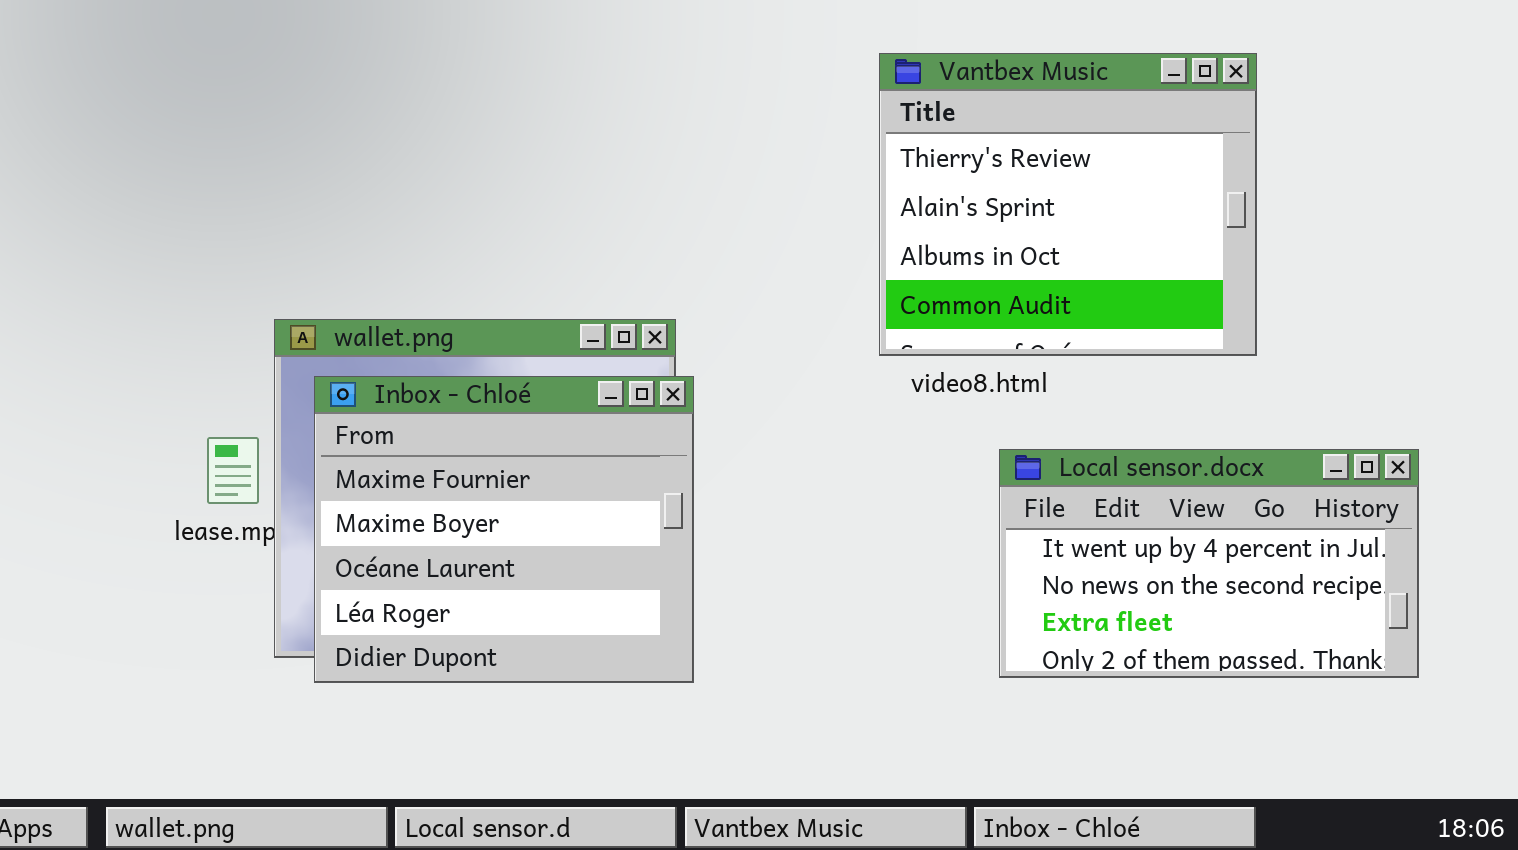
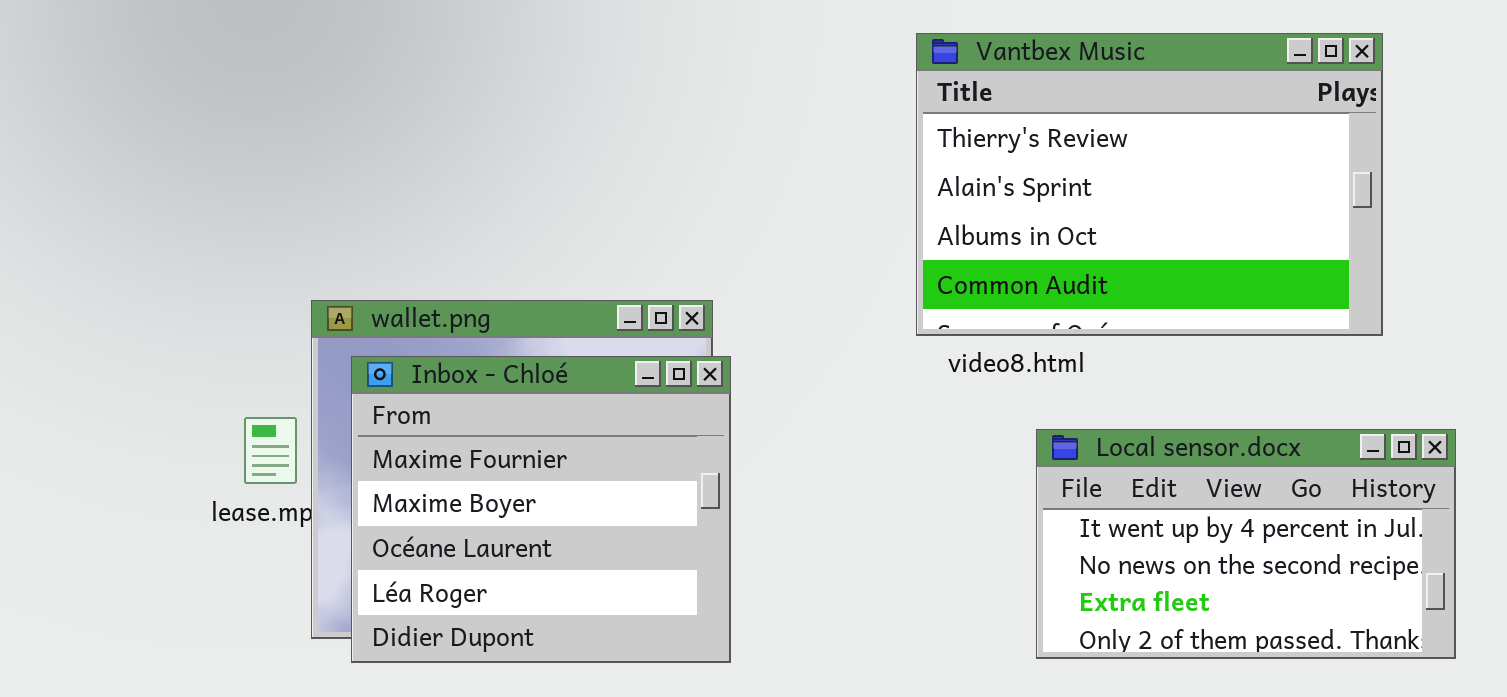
Vantbex Music: [879,53,1257,356] -> [916,33,1383,336], resized

